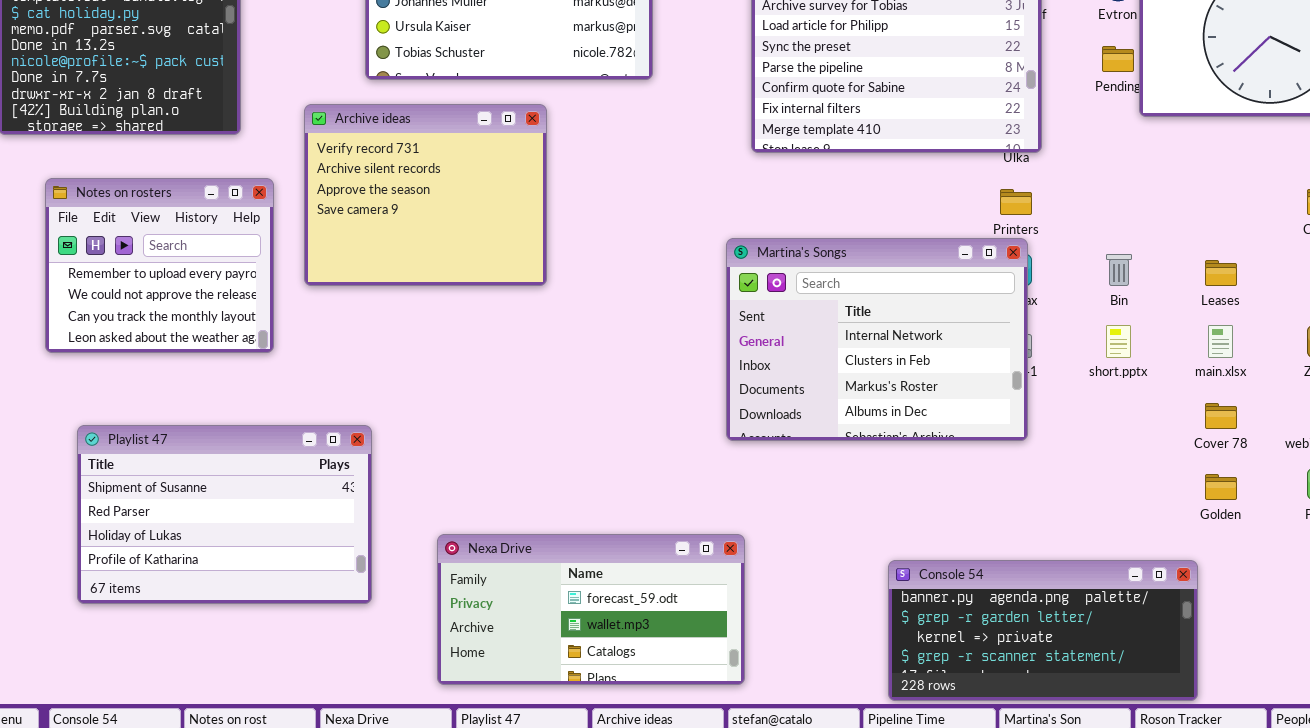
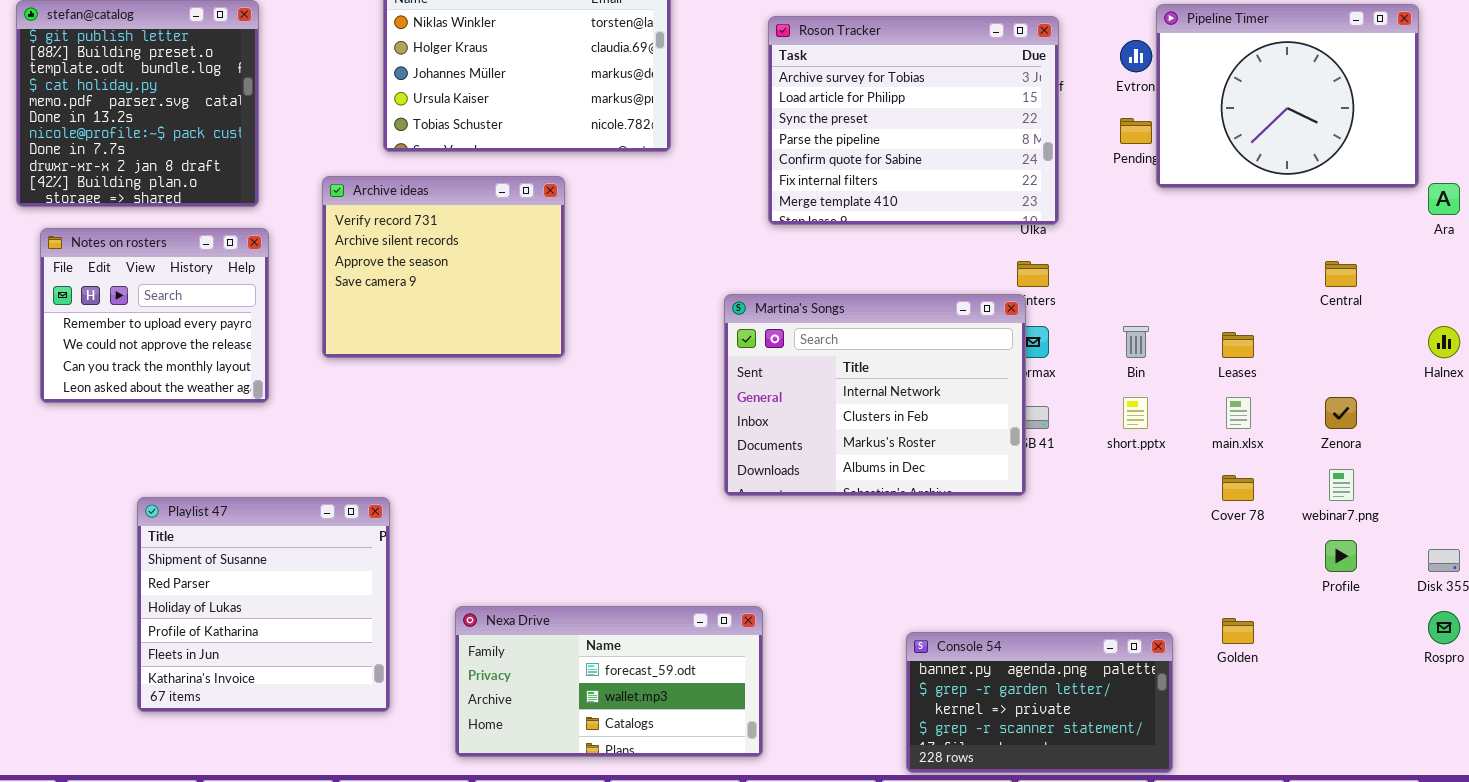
Notes on rosters: [45,178,274,353] -> [40,228,269,403], moved
Martina's Songs: [726,238,1028,441] -> [724,294,1026,496], moved
Playlist 47: [77,425,372,604] -> [137,497,390,712], resized
Golden: [1205,474,1237,500] -> [1222,618,1254,644], moved
Console 54: [888,560,1198,701] -> [906,632,1173,773], resized

